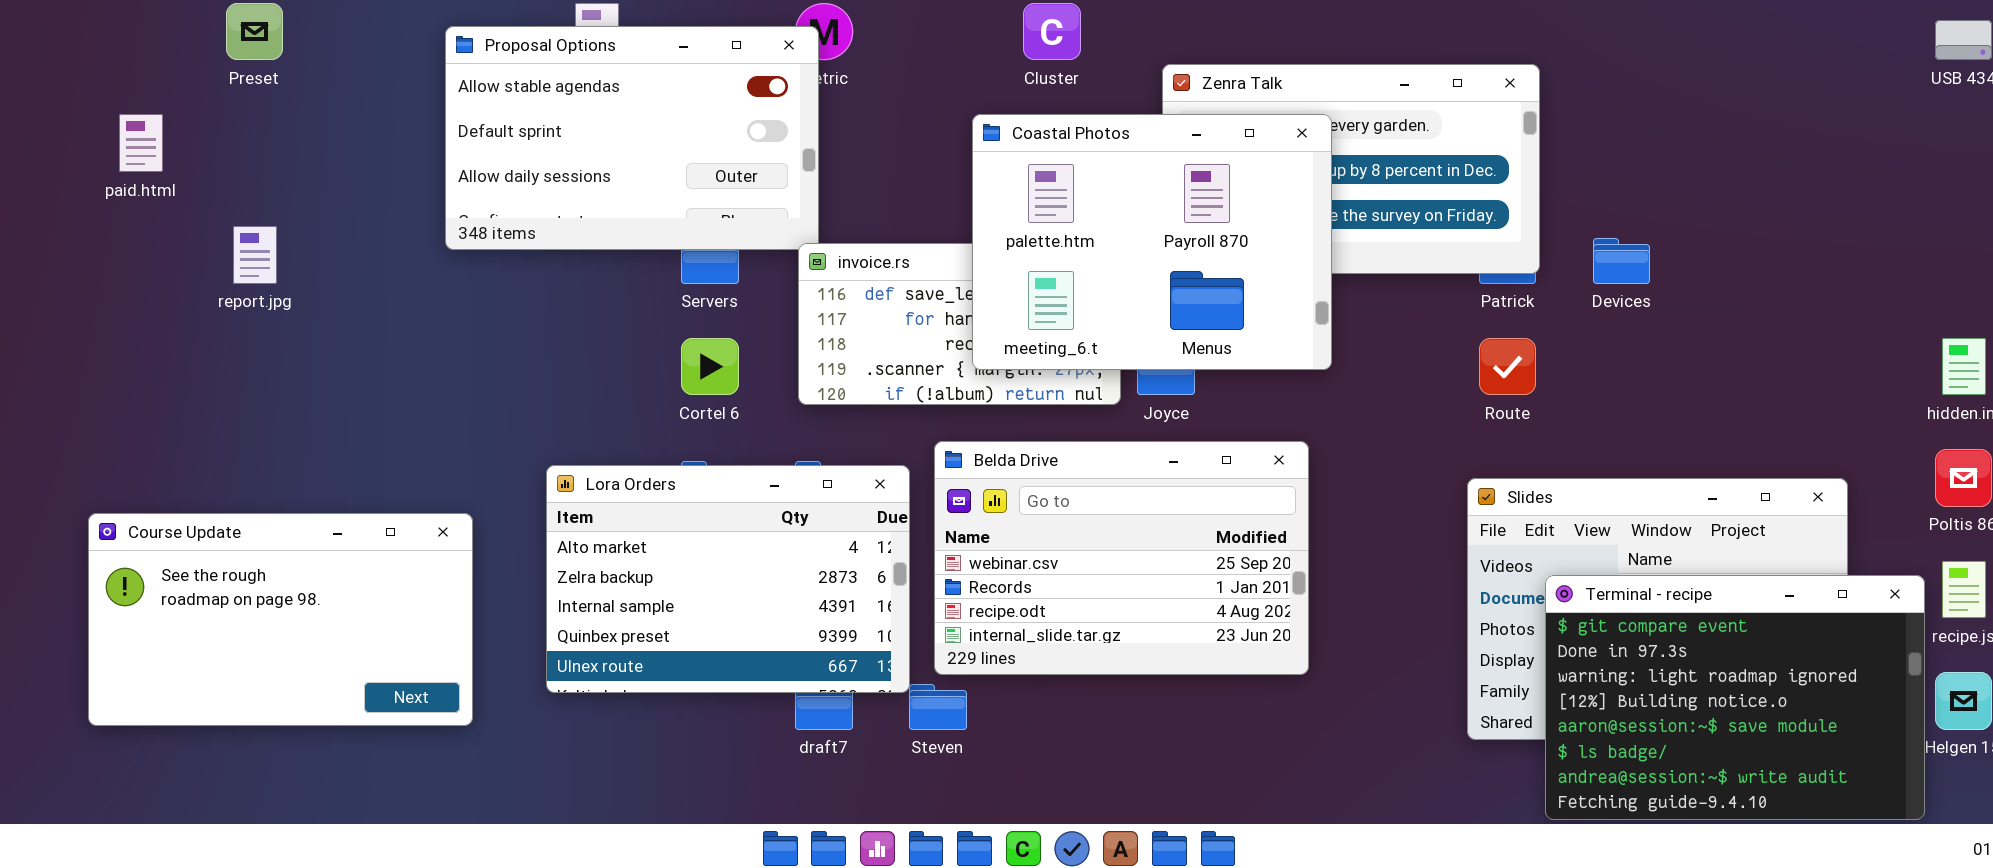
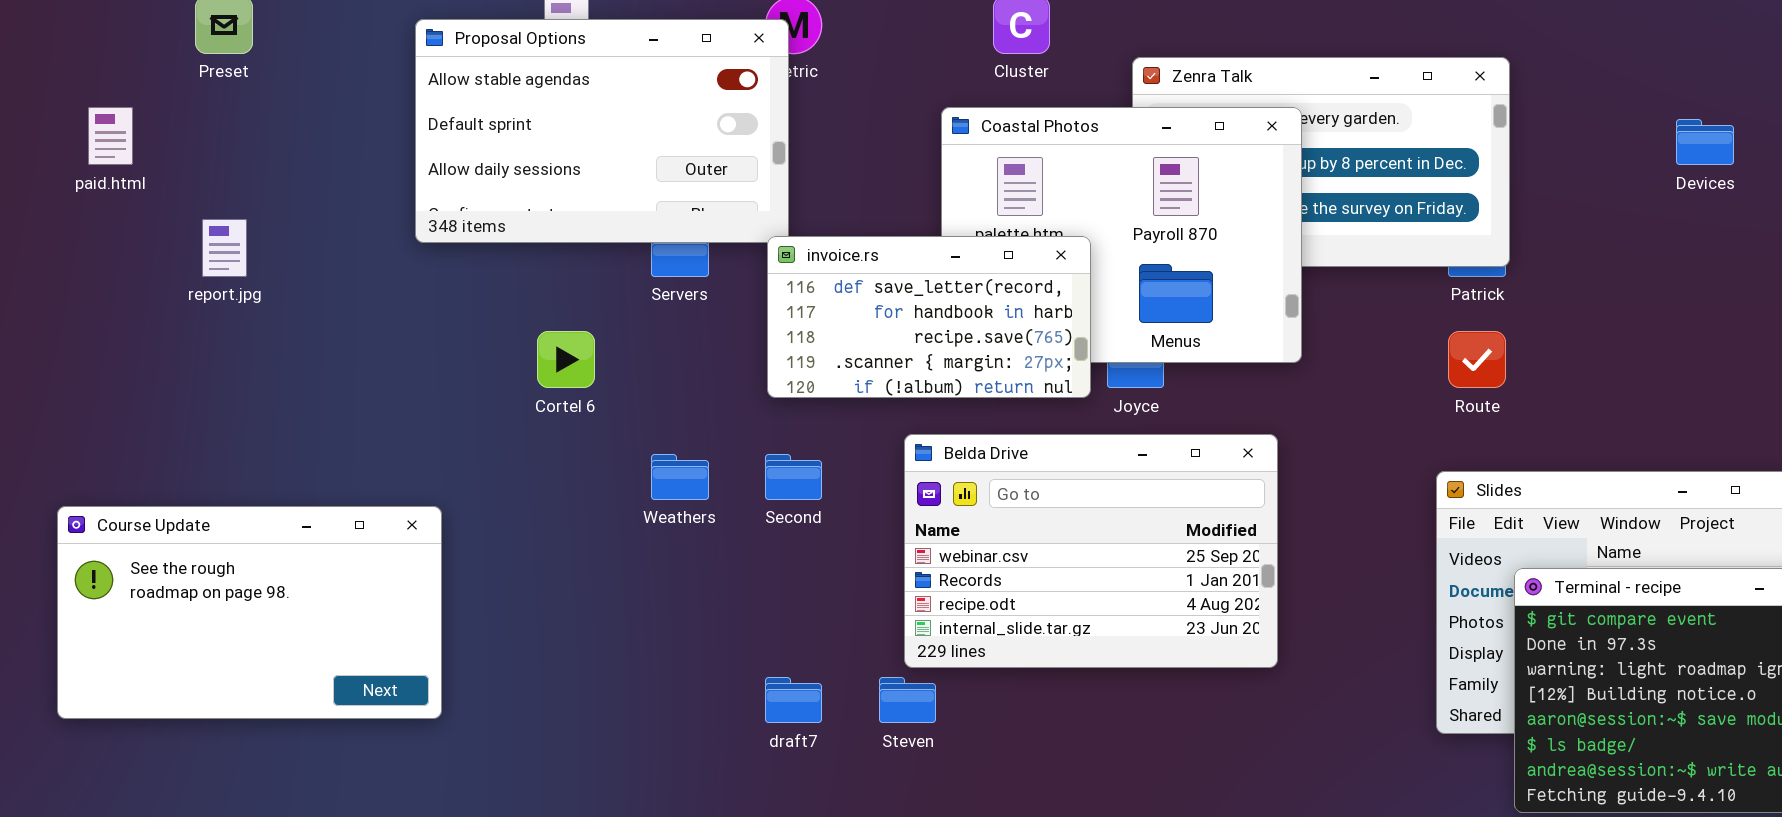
Devices: [1593,238,1650,284] -> [1676,119,1734,165], moved
invoice.rs: [798,243,1121,405] -> [767,236,1091,398], raised
Cortel 6: [681,338,739,395] -> [537,331,595,388], moved
Lora Orders: [546,465,910,693] -> none, closed

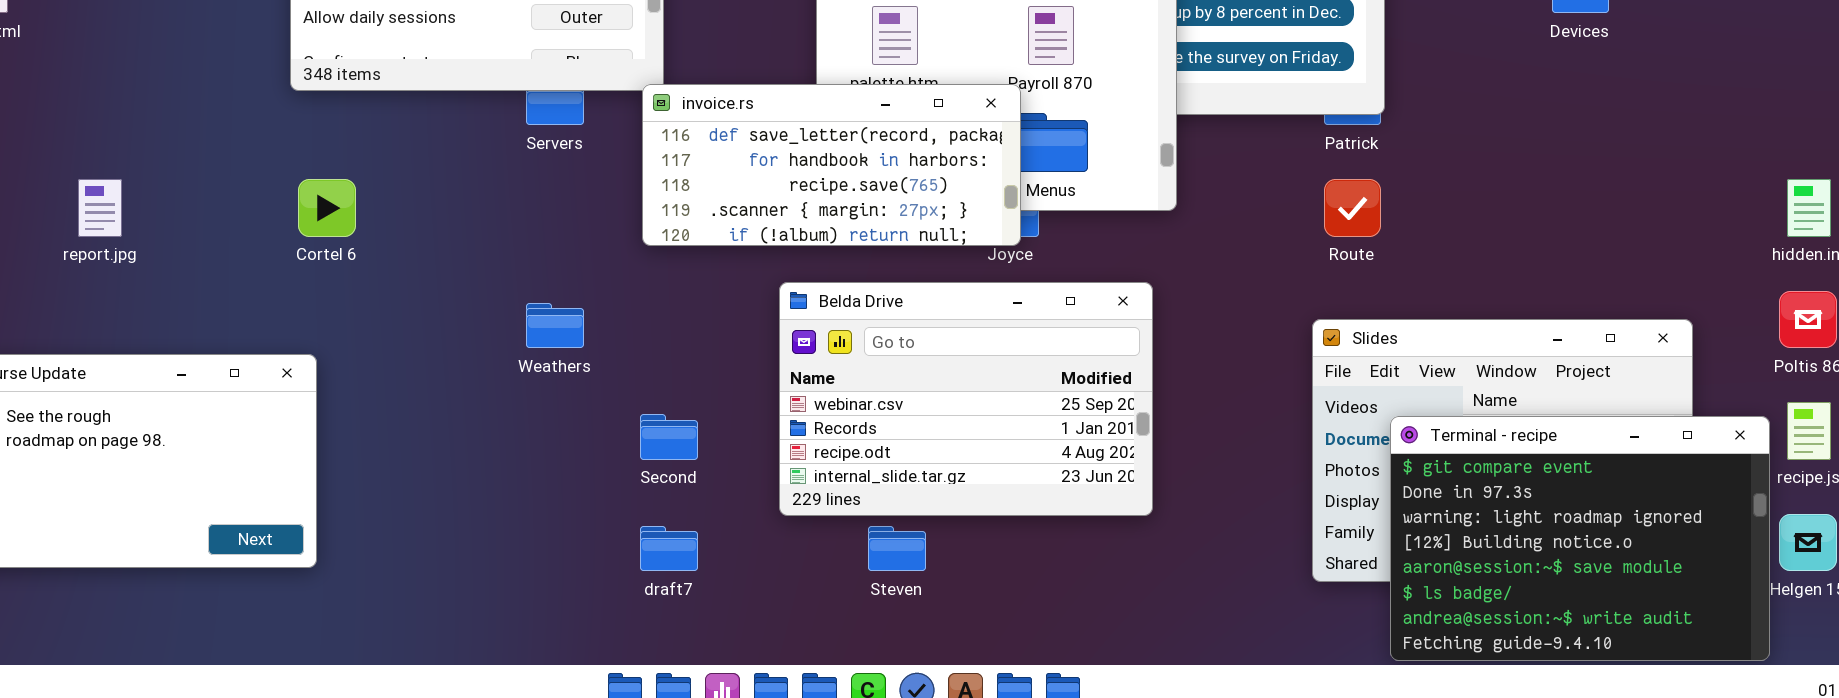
report.jpg: [202,219,247,277] -> [78,179,122,237], moved
invoice.rs: [767,236,1091,398] -> [642,84,1021,246], resized
Cortel 6: [537,331,595,388] -> [298,179,356,237], moved
Second: [765,454,822,500] -> [640,414,698,460], moved
Steven: [879,677,936,723] -> [868,526,926,571], moved

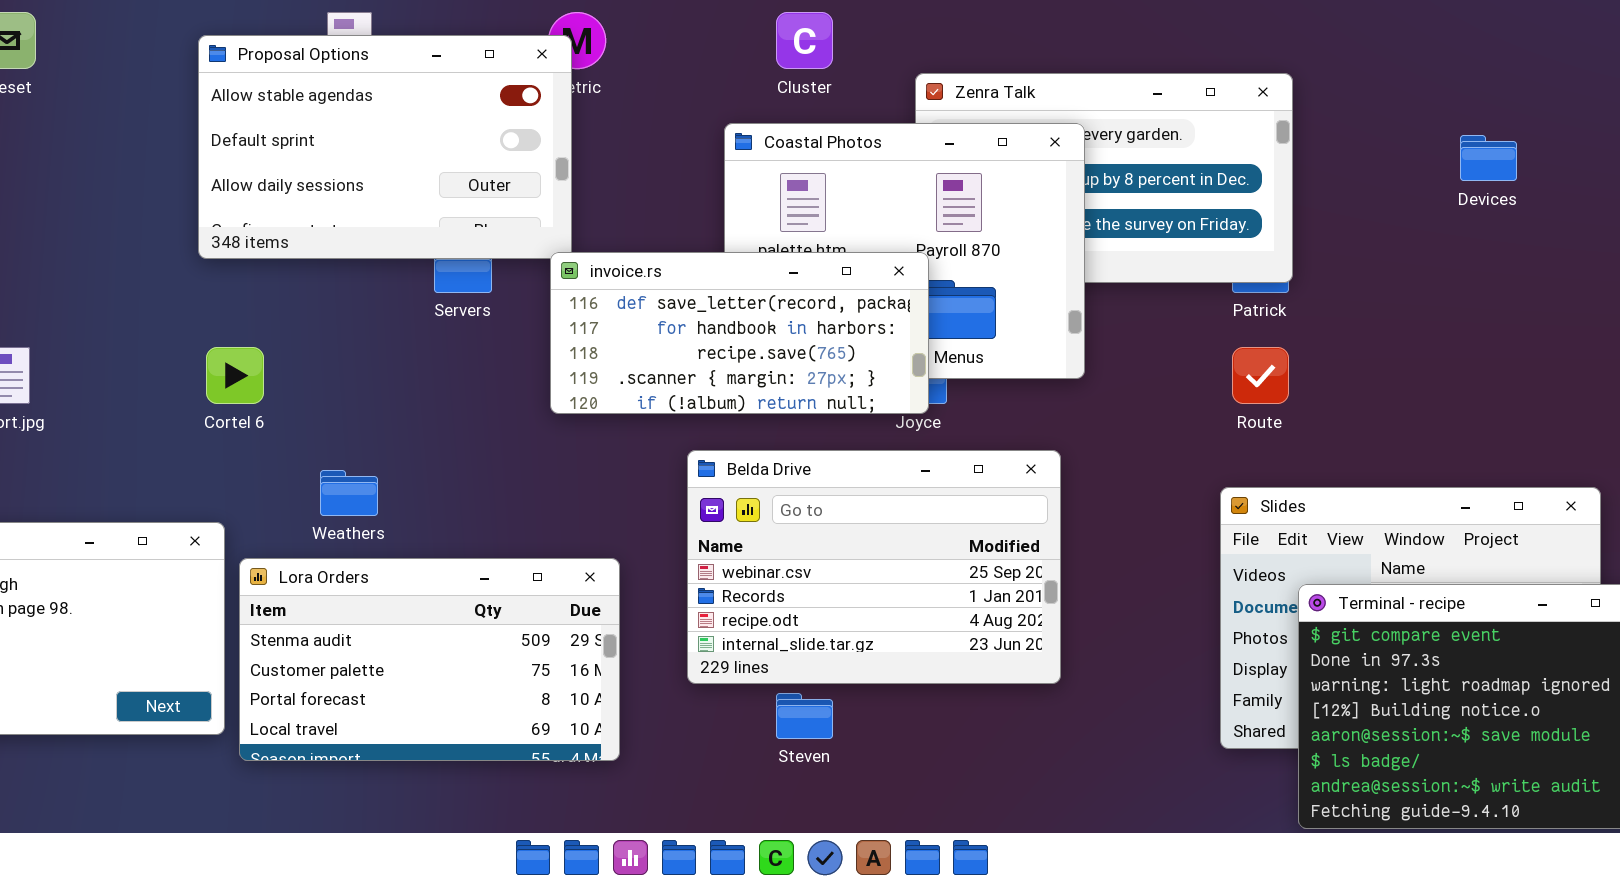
Weathers: [526,303,584,348] -> [320,470,378,516], moved
Lora Orders: none -> [239,558,620,761], opened

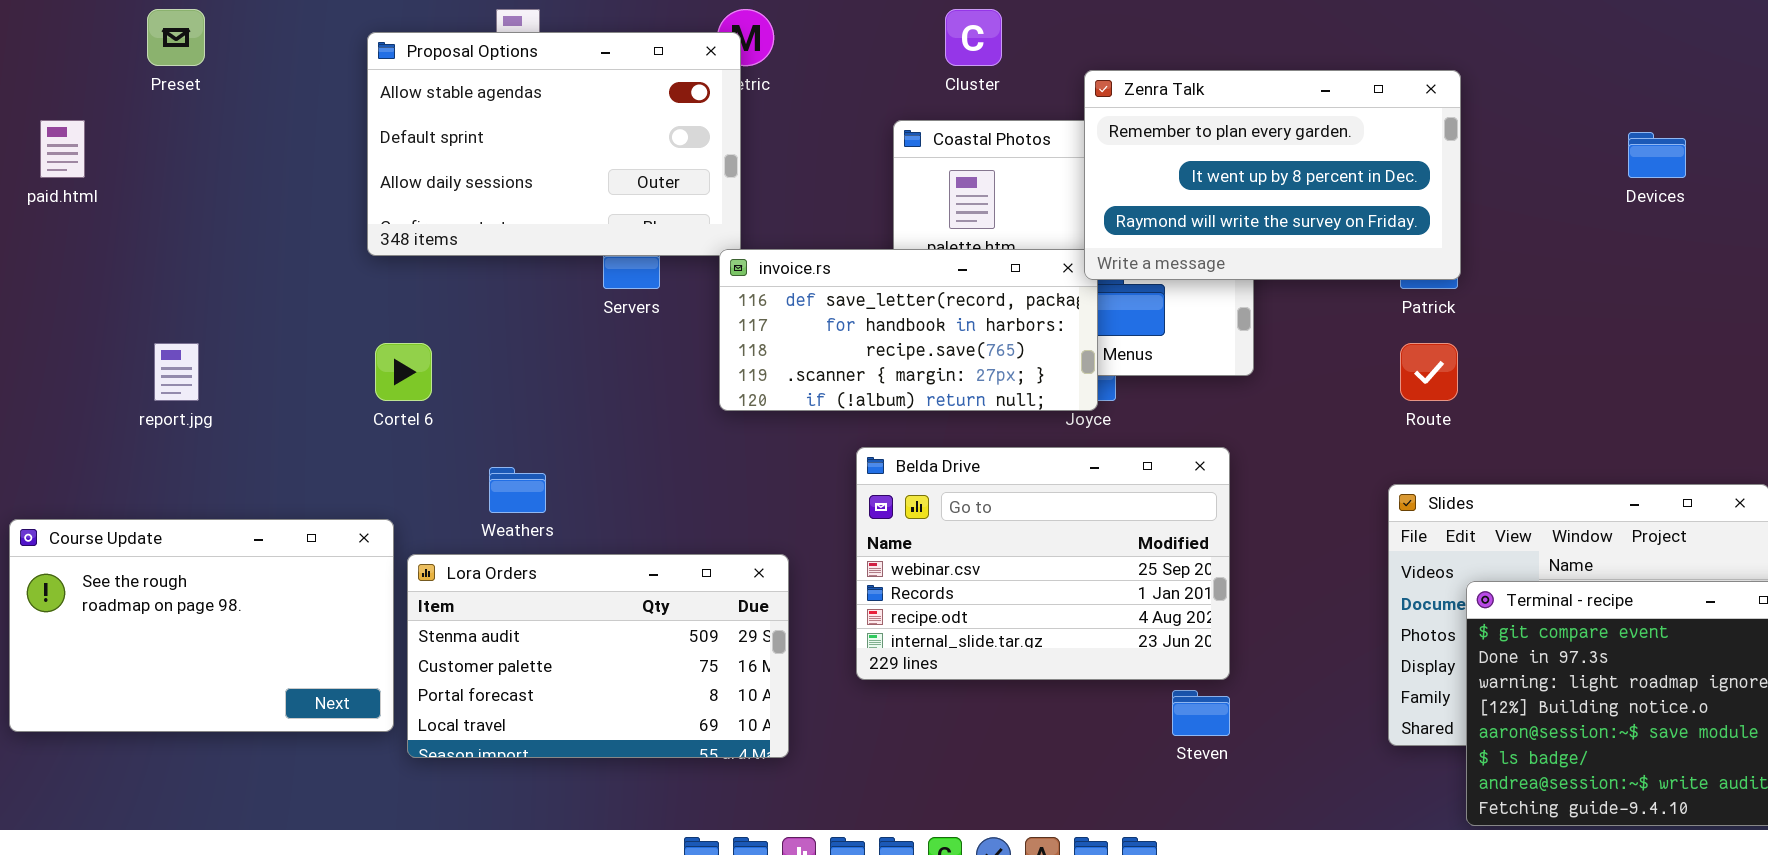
Zenra Talk: [915,73,1293,283] -> [1084,70,1461,280], raised
Steven: [776,693,833,739] -> [1172,690,1230,736], moved

